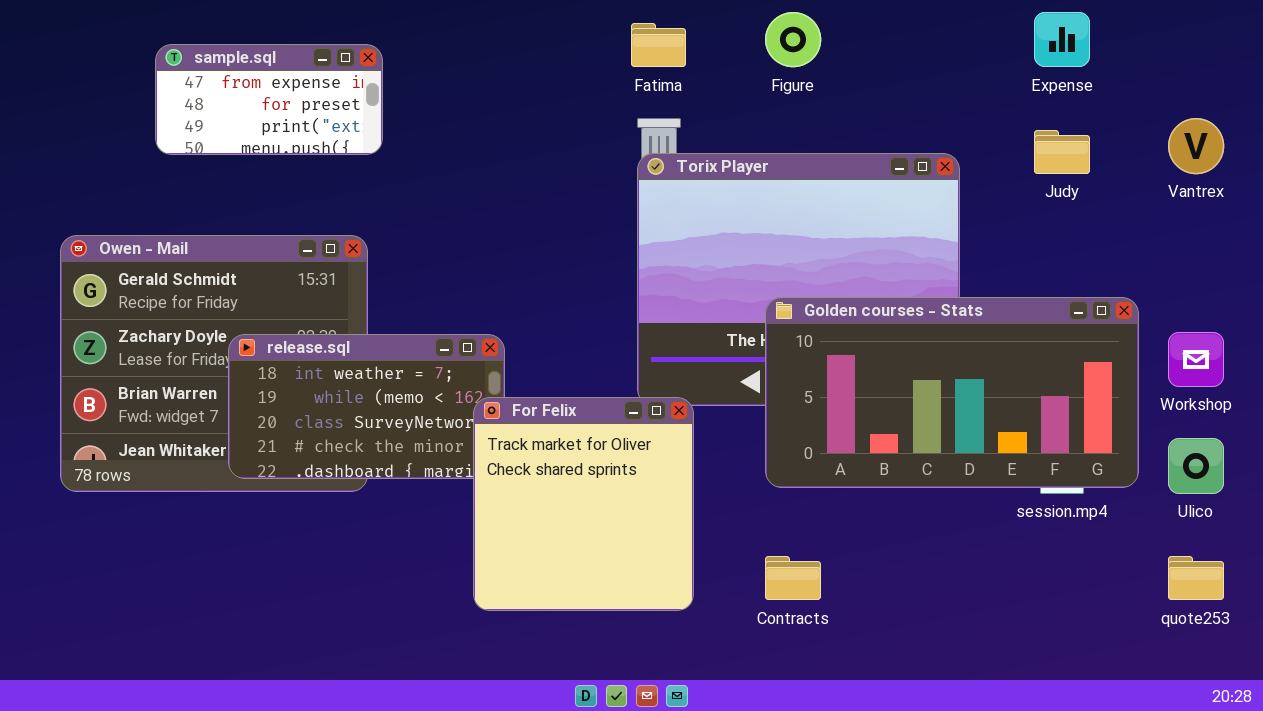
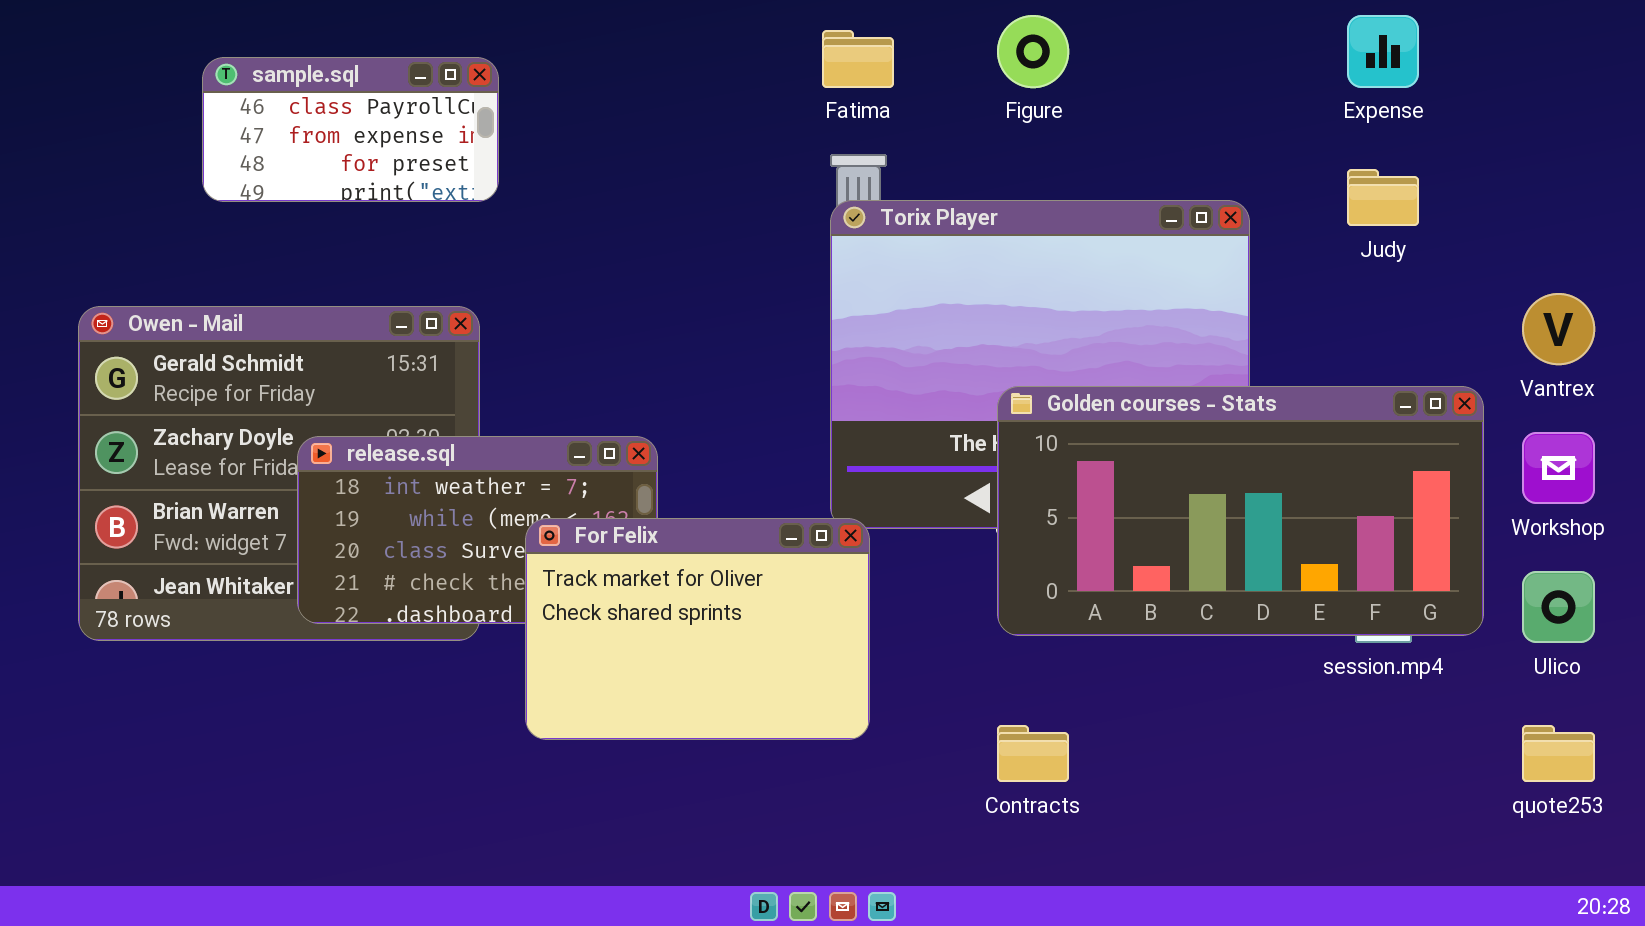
sample.sql: [155,44,383,155] -> [202,57,499,202], scrolled up 1 row
Vantrex: [1168,118,1224,174] -> [1522,293,1595,365], moved
For Felix: [473,397,694,611] -> [525,518,870,740], moved, resized

